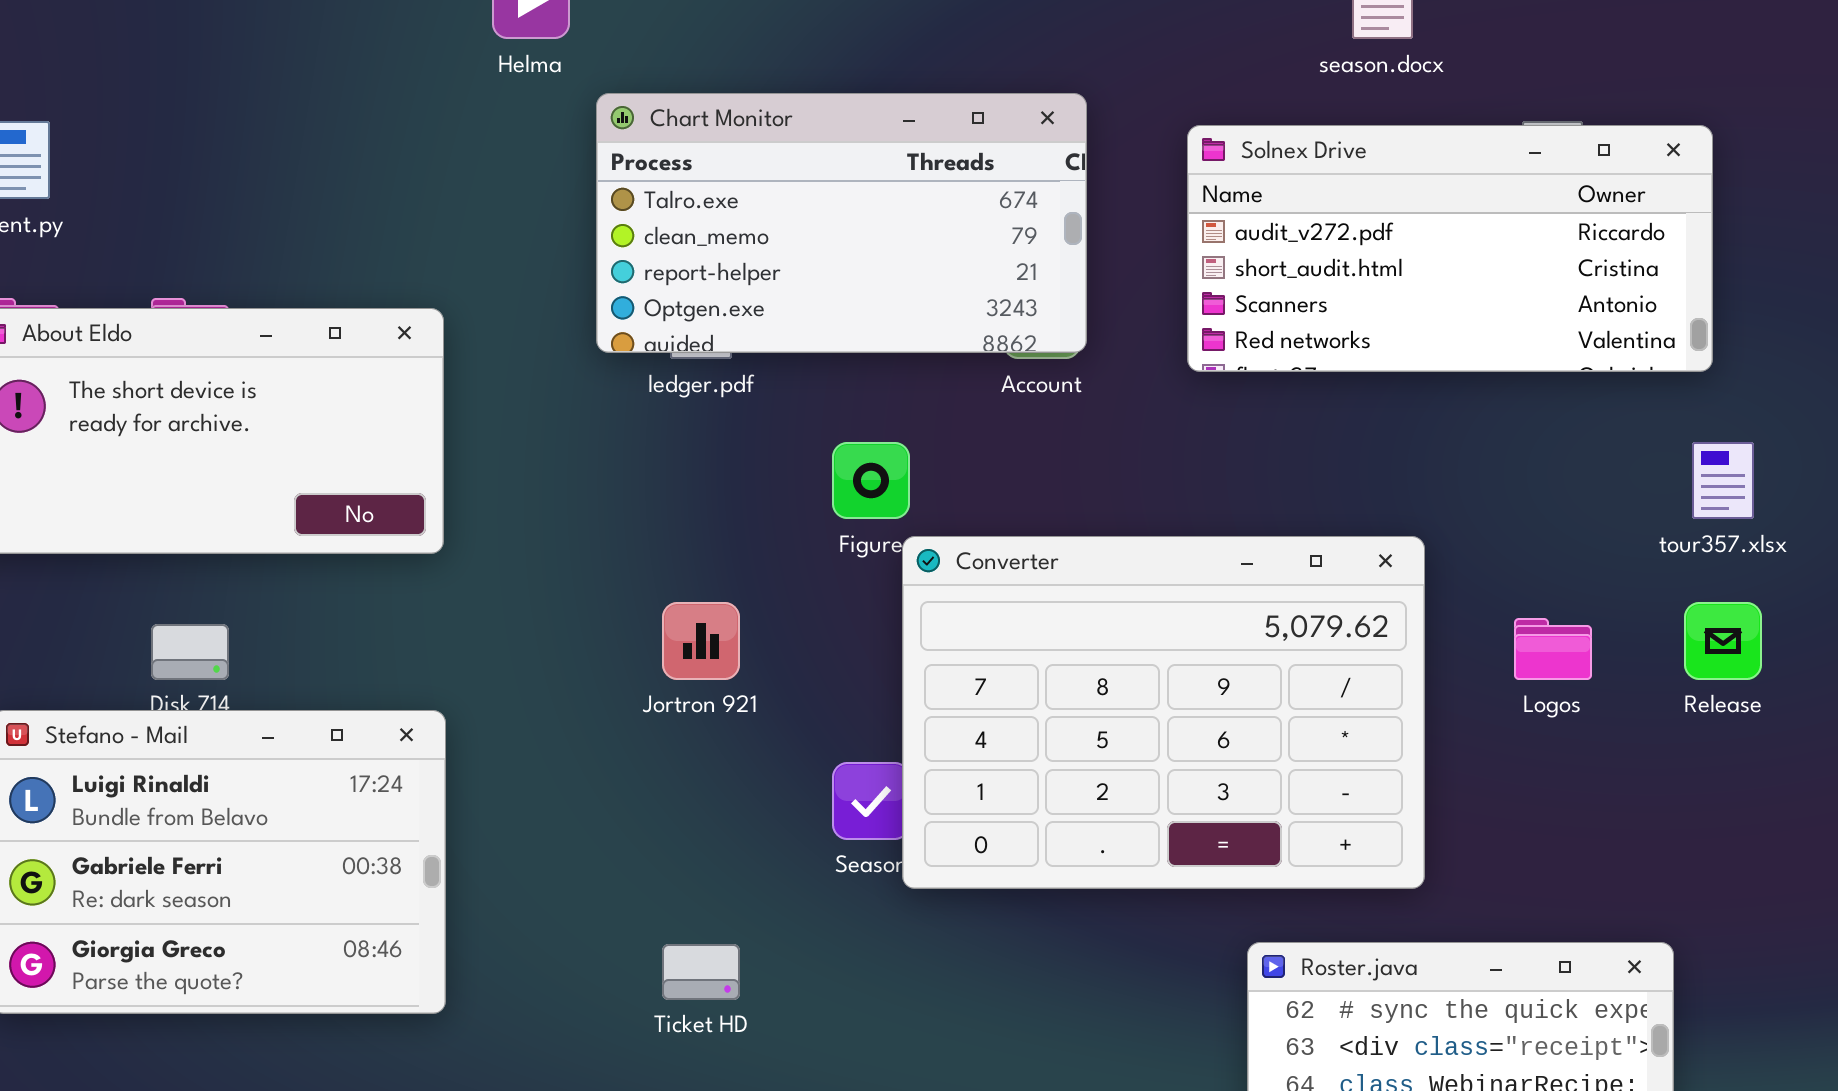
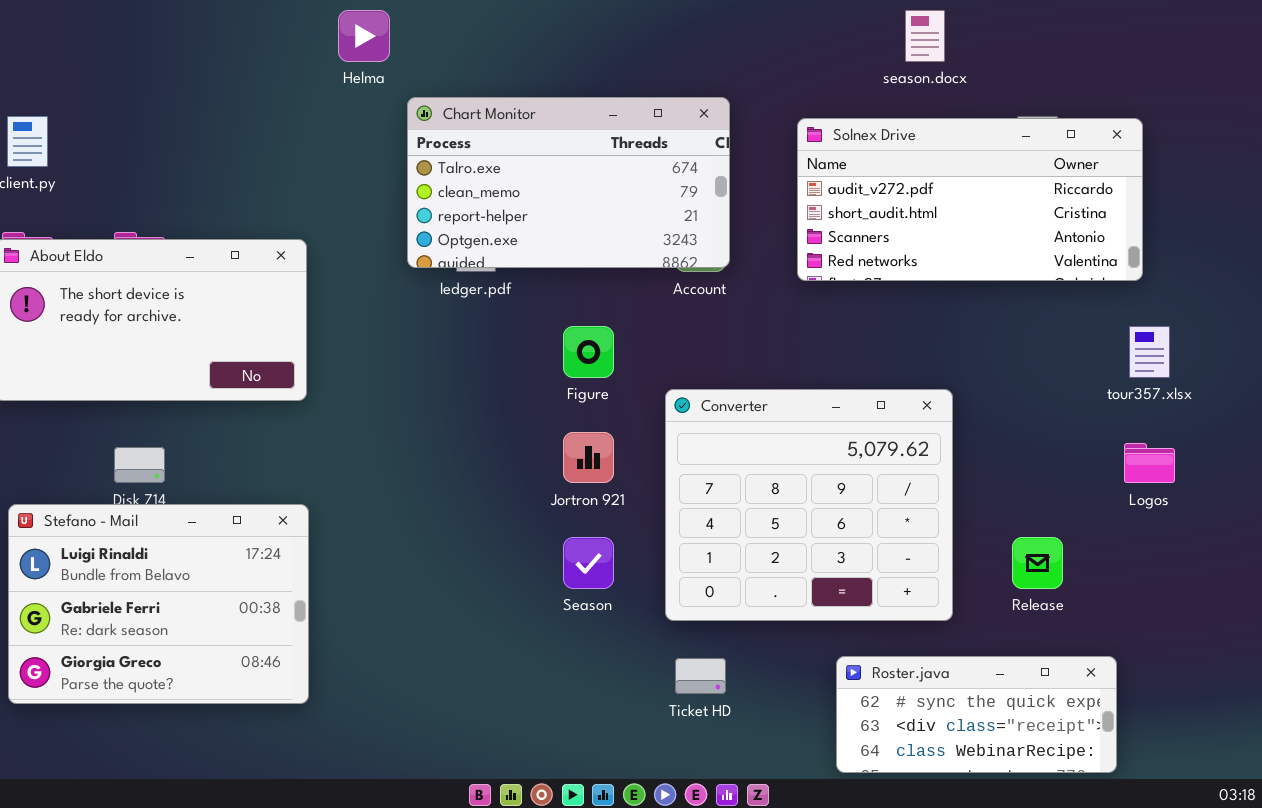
Converter: [902,536,1425,889] -> [665,389,953,621], resized
Jortron 921: [662,602,740,680] -> [563,432,614,483], moved
Release: [1684,602,1762,680] -> [1012,537,1063,589], moved
Logos: [1514,618,1592,680] -> [1124,443,1175,483], moved
Ticket HD: [662,944,740,1000] -> [675,658,726,694], moved

